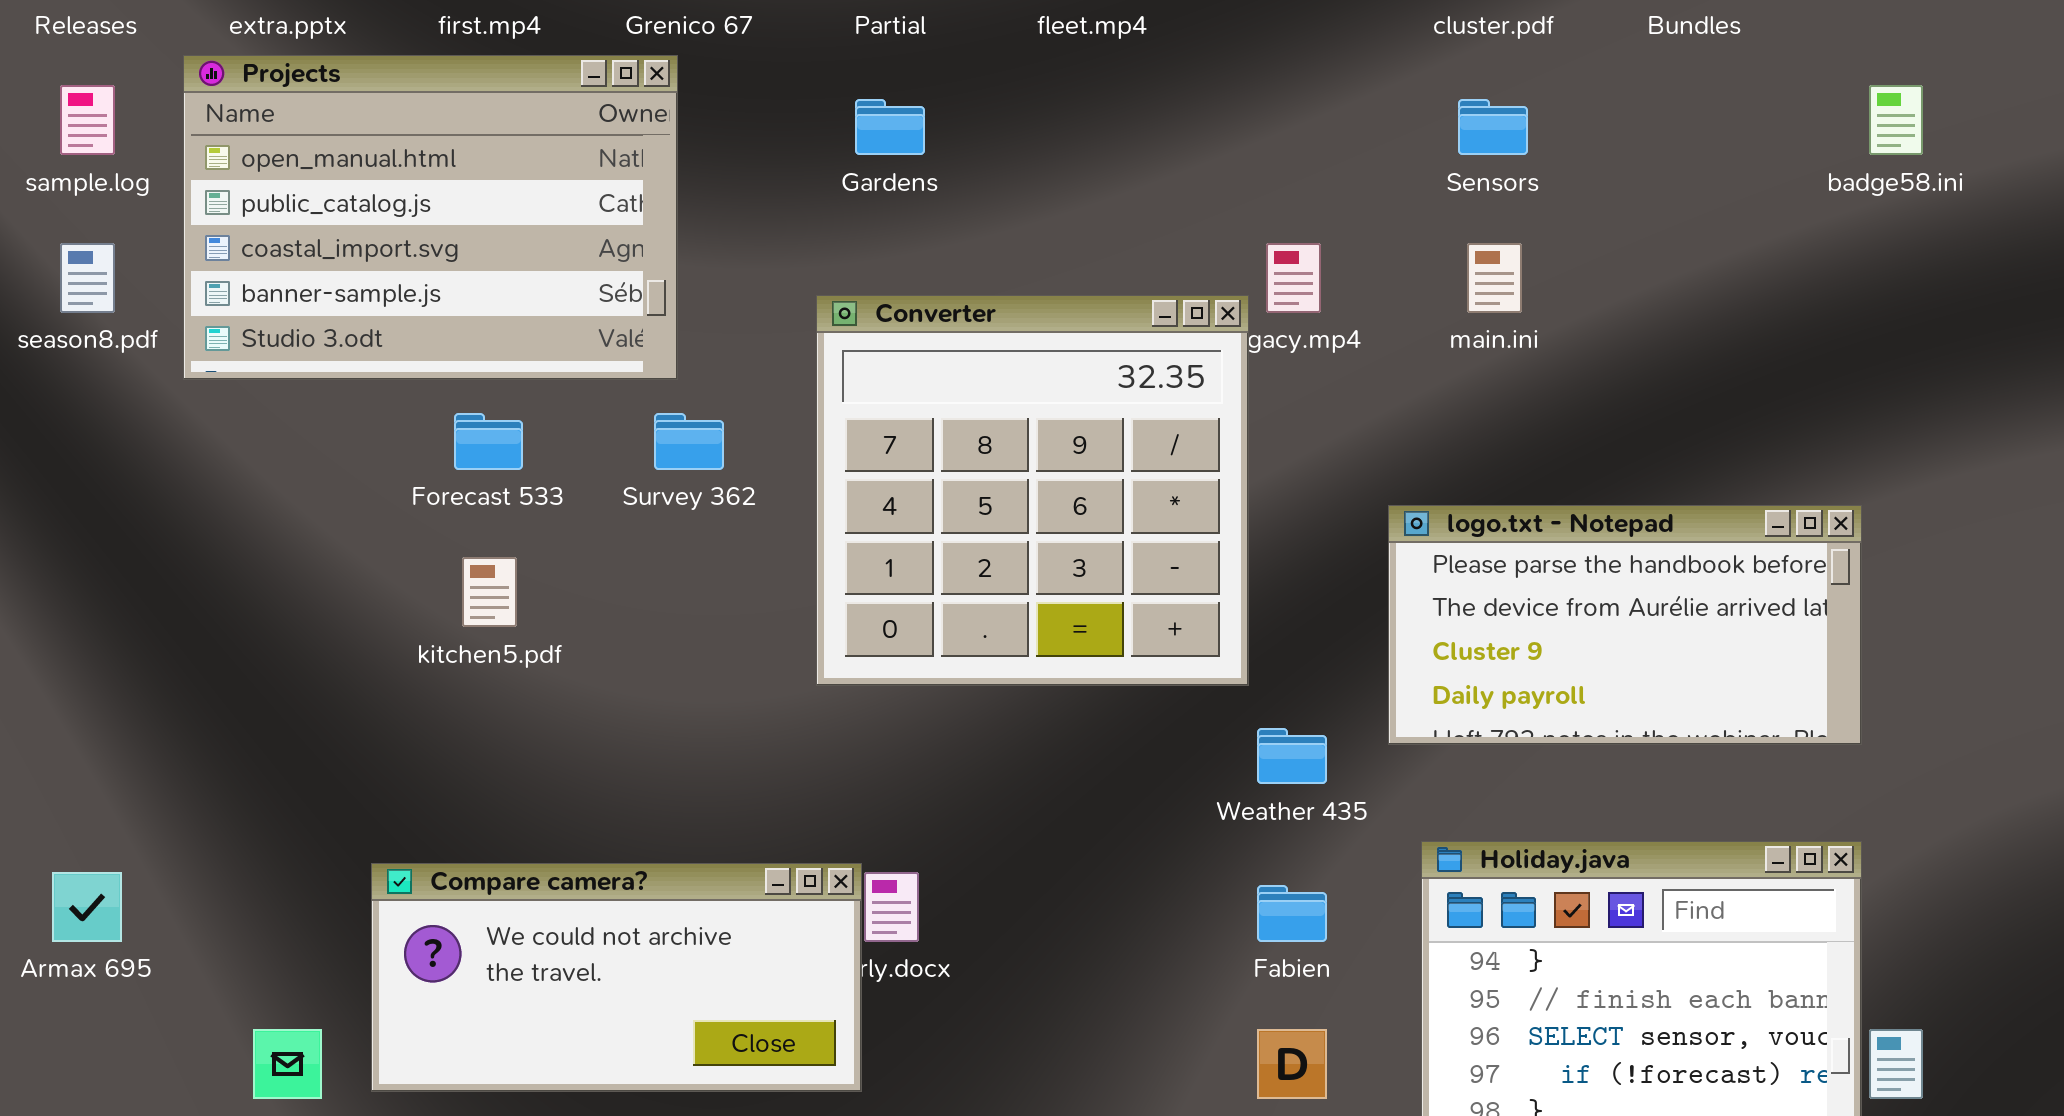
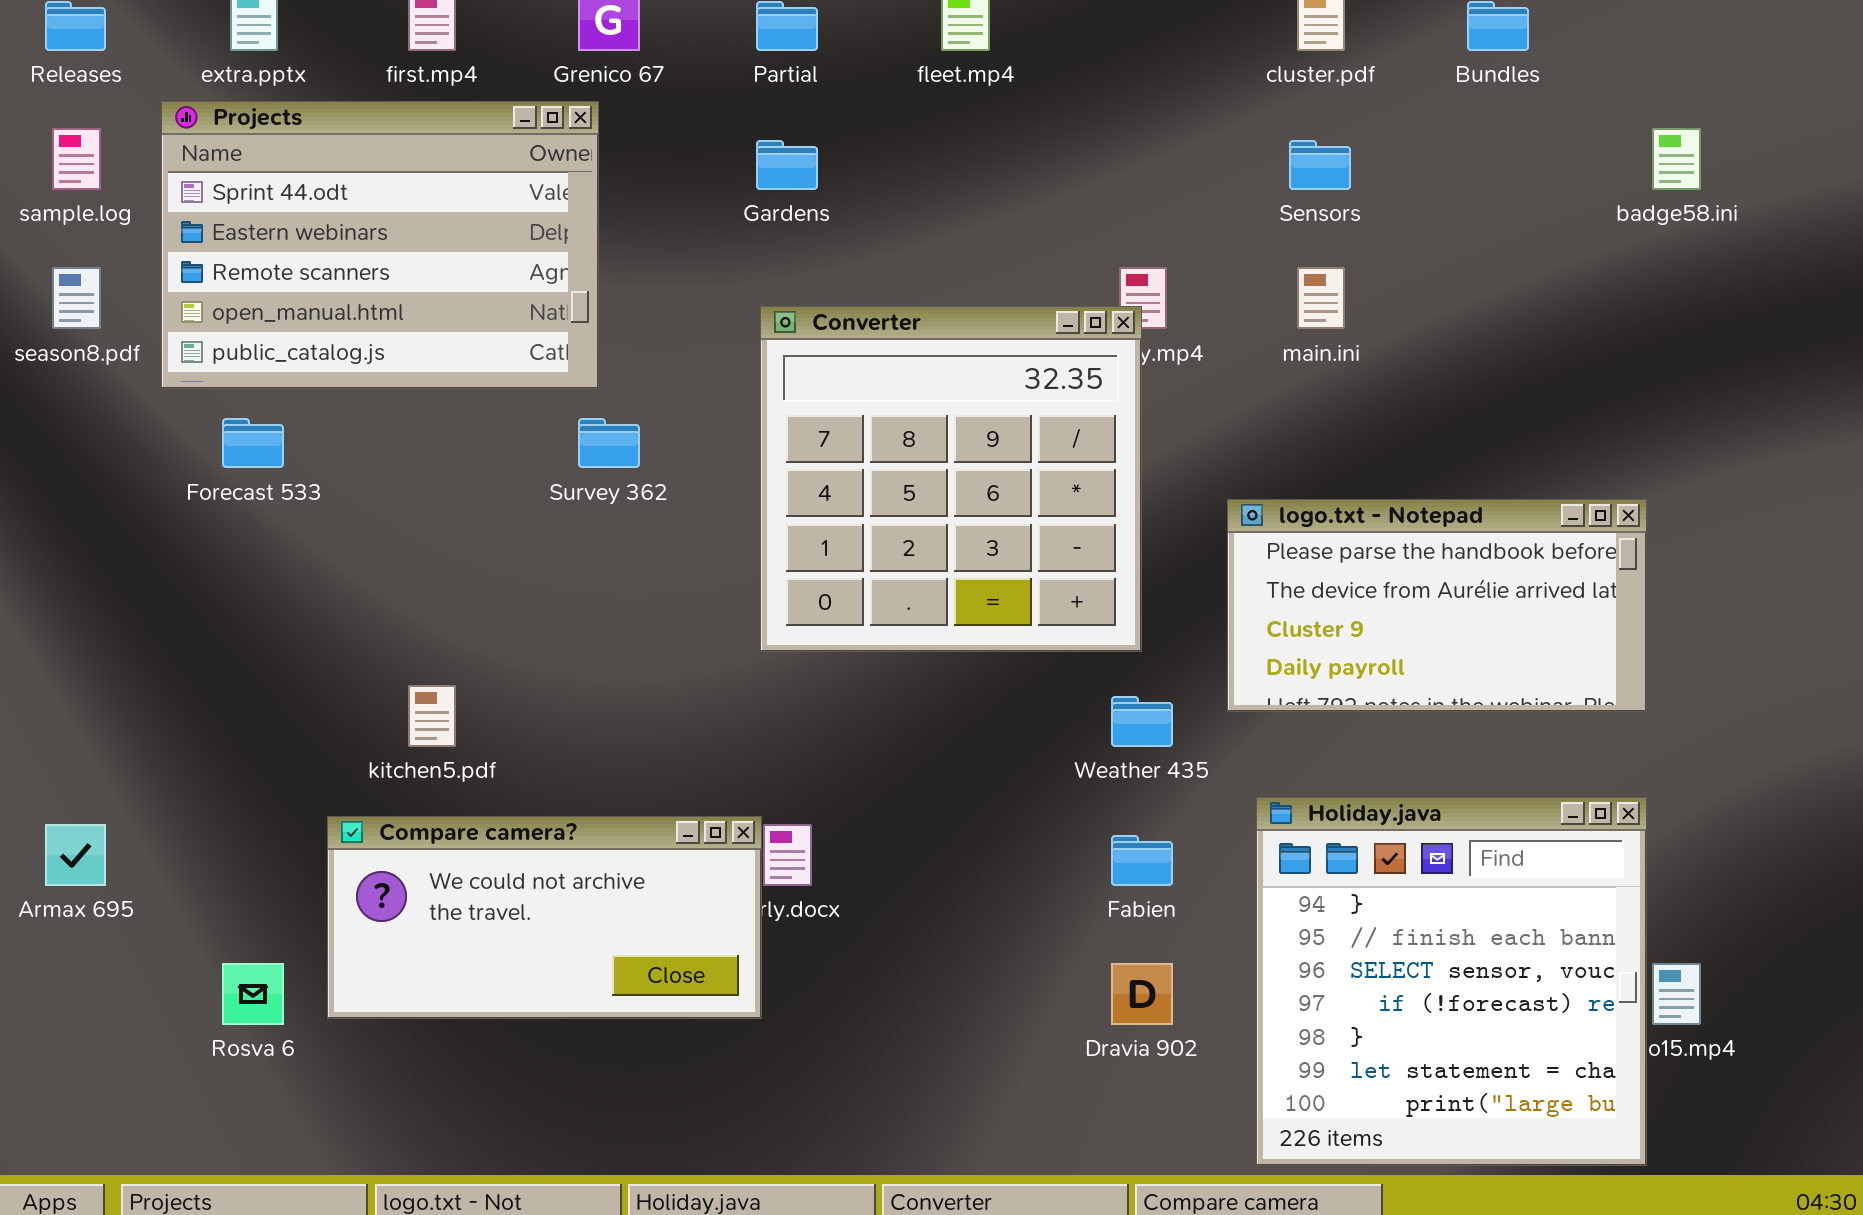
Projects: [183,55,678,380] -> [161,101,599,389], scrolled up 3 rows
Converter: [816,295,1249,686] -> [760,306,1142,652], moved
Forecast 533: [454,413,523,470] -> [222,418,284,468], moved
kitchen5.pdf: [462,557,517,627] -> [408,685,456,747], moved

